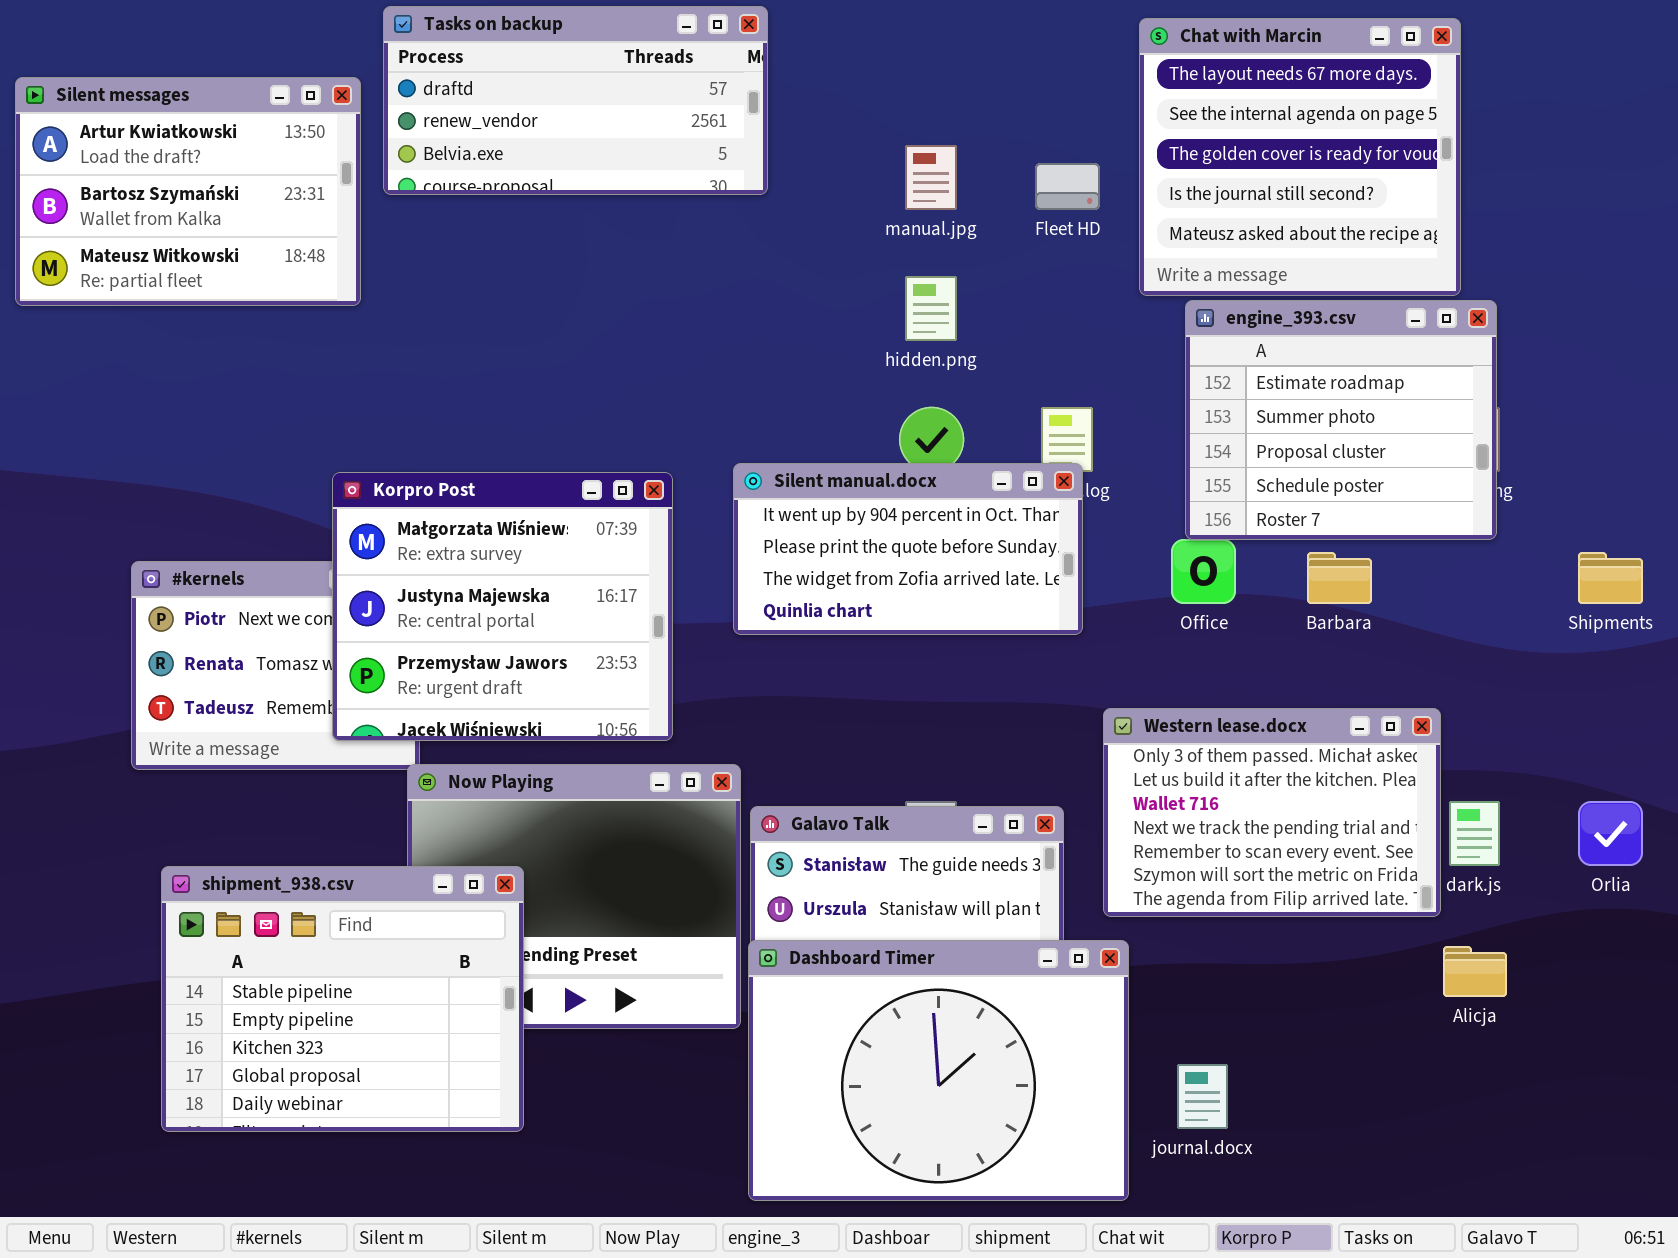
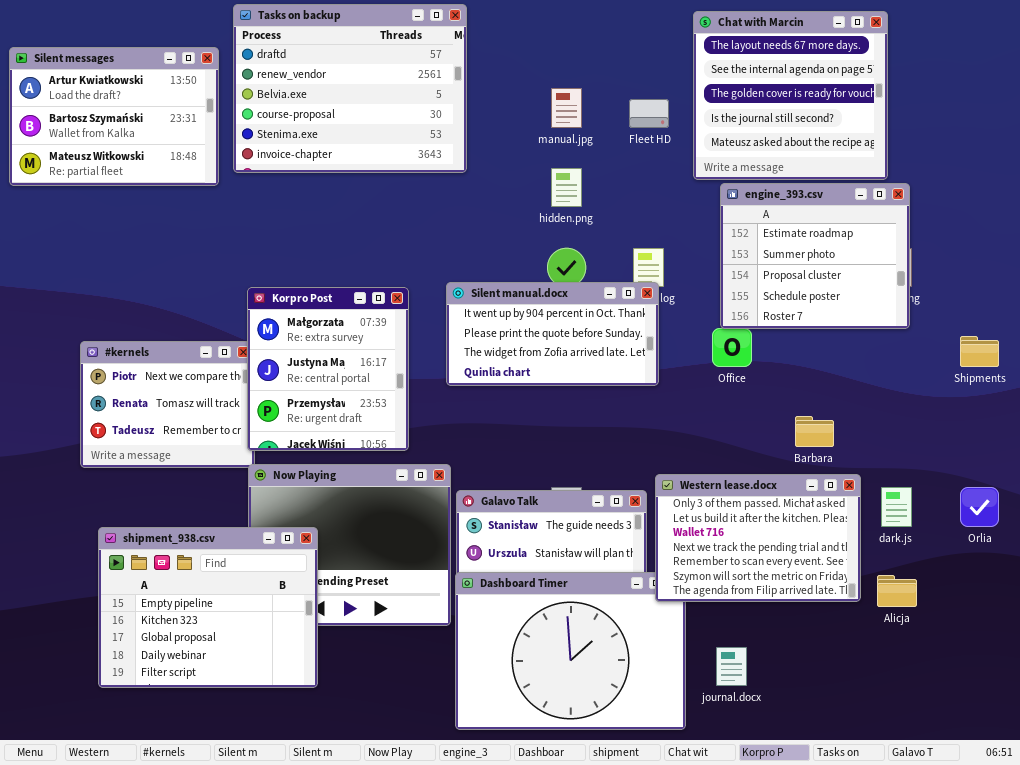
Tasks on backup: [383,6,768,195] -> [233,4,467,173], resized
Korpro Post: [332,472,673,741] -> [247,287,409,451], resized
Barbara: [1307,552,1372,604] -> [795,416,834,447], moved
Western lease.docx: [1103,708,1441,917] -> [655,474,861,602], moved
shipment_938.csv: [161,866,524,1132] -> [98,527,318,688], scrolled down 1 row

